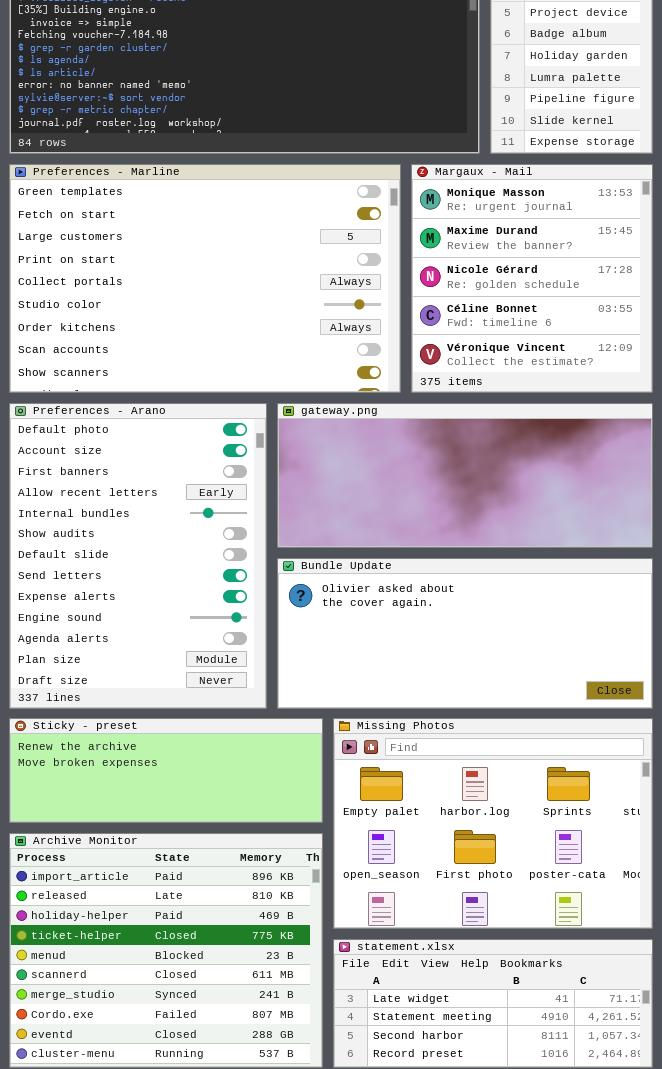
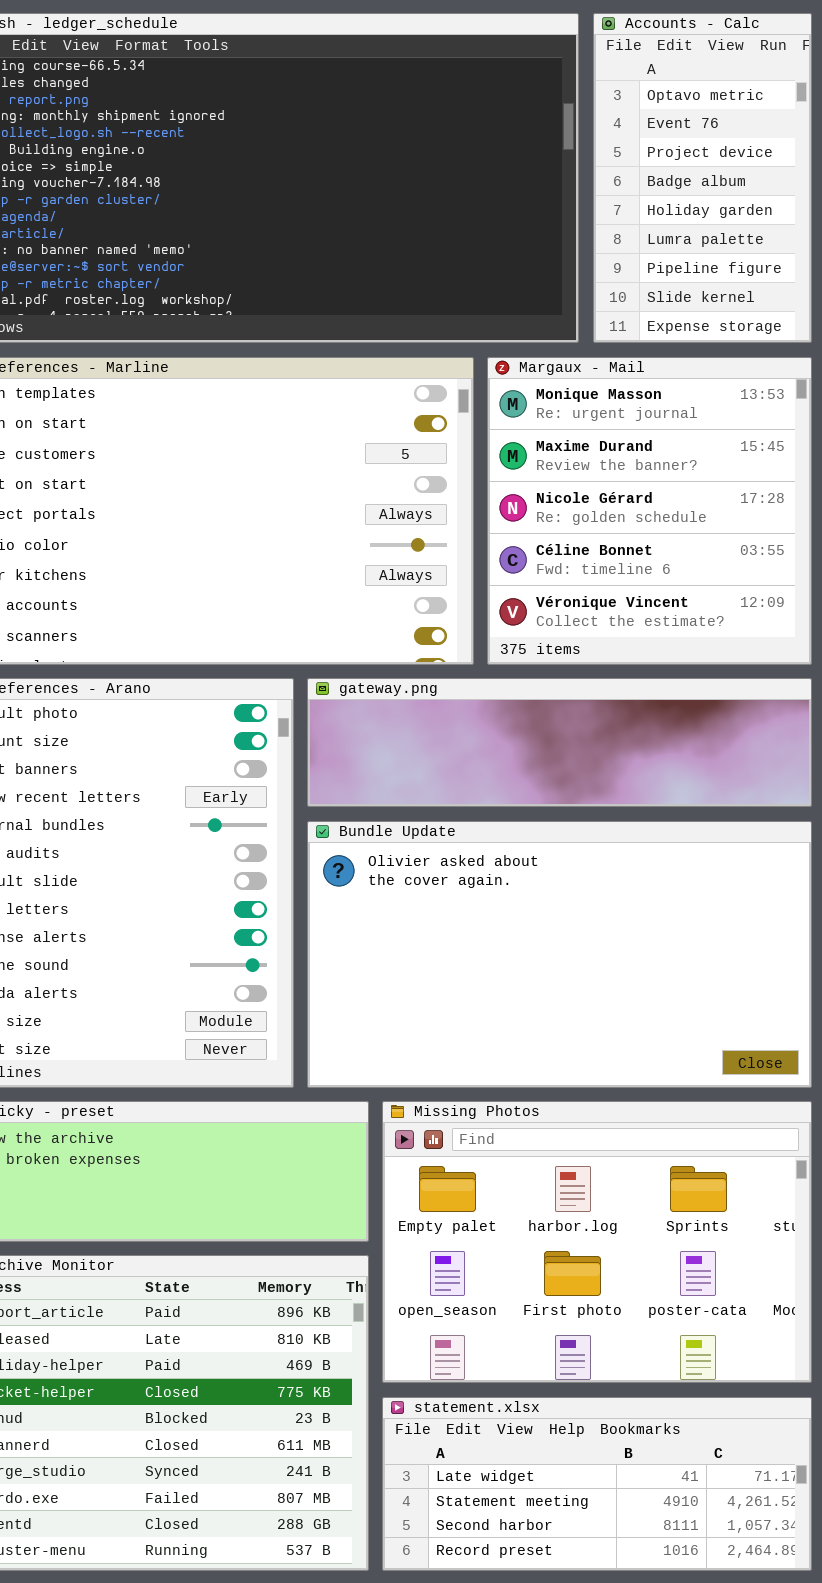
gateway.png: [277,403,653,548] -> [307,678,812,807], resized
Bundle Update: [277,558,653,709] -> [307,821,812,1088], resized

